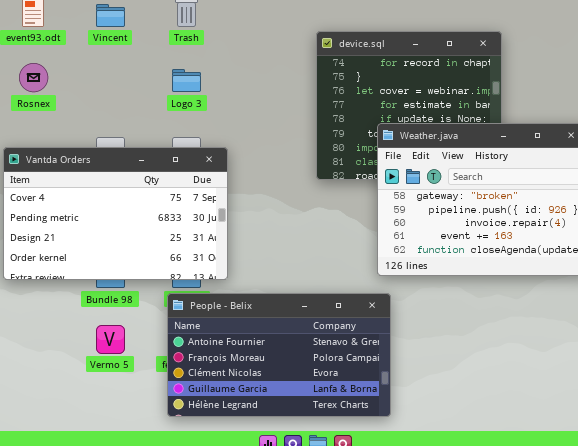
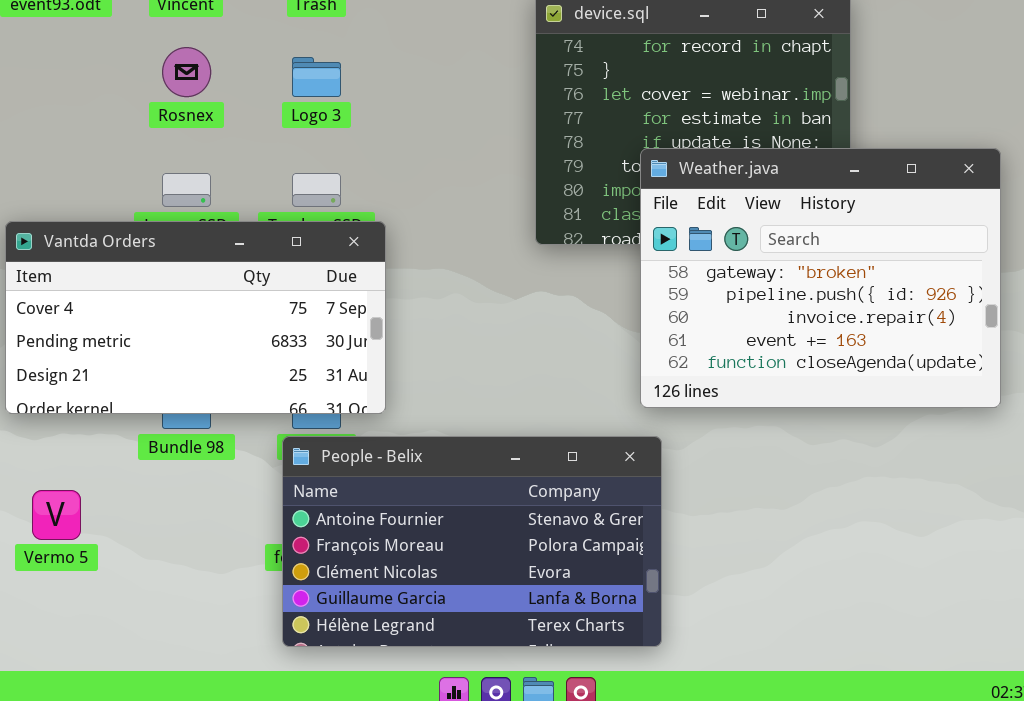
Rosnex: [19,63,48,92] -> [162,47,211,97], moved
Vantda Orders: [3,147,228,280] -> [5,221,386,414], resized
Vermo 5: [96,325,125,354] -> [32,490,81,540], moved

